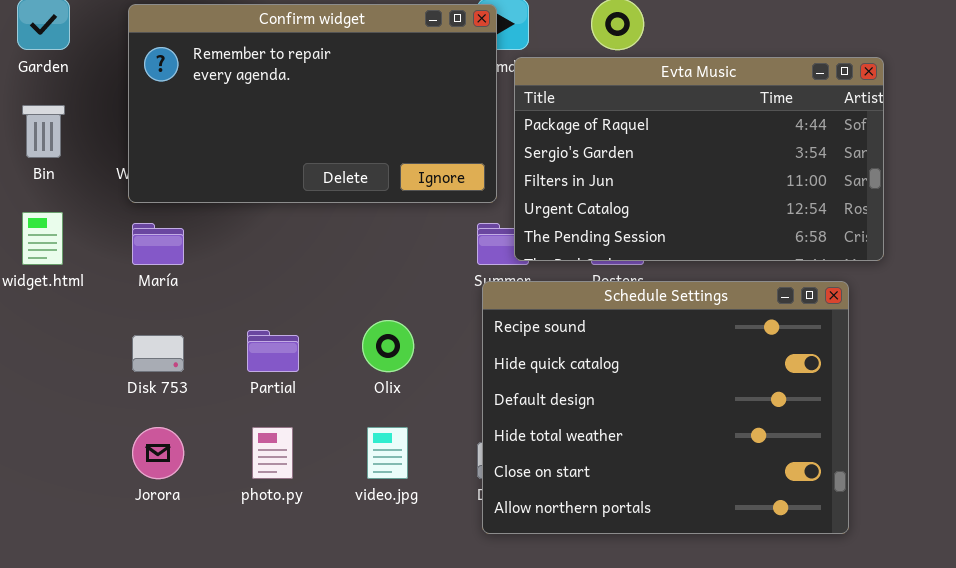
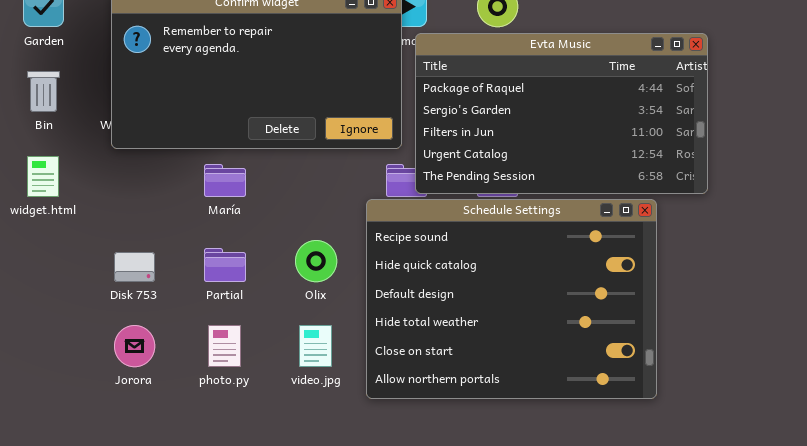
María: [132,223,184,265] -> [204,164,246,197], moved
Schedule Settings: [482,281,849,534] -> [366,199,657,399], moved

